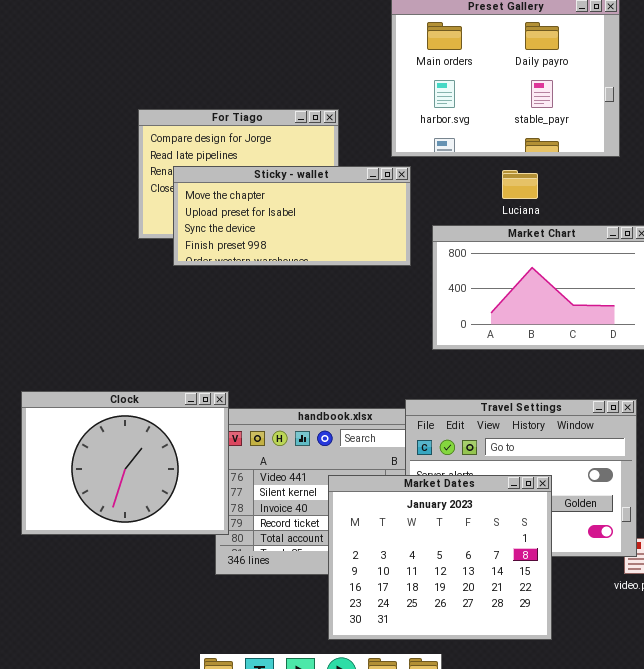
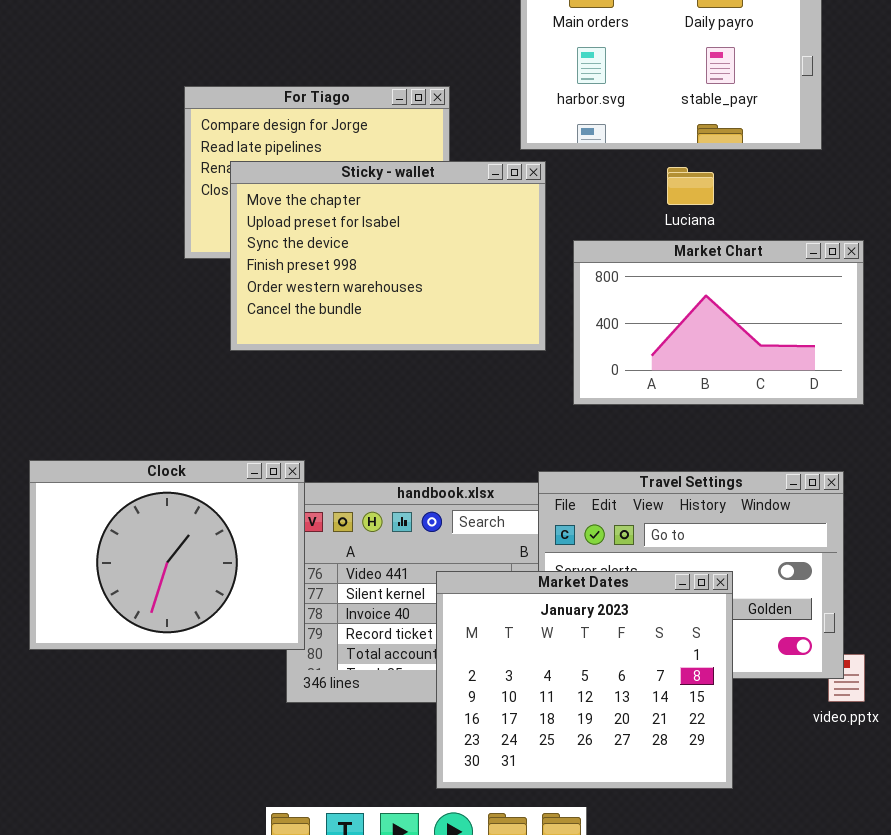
Sticky - wallet: [173,166,411,266] -> [230,161,546,351], resized

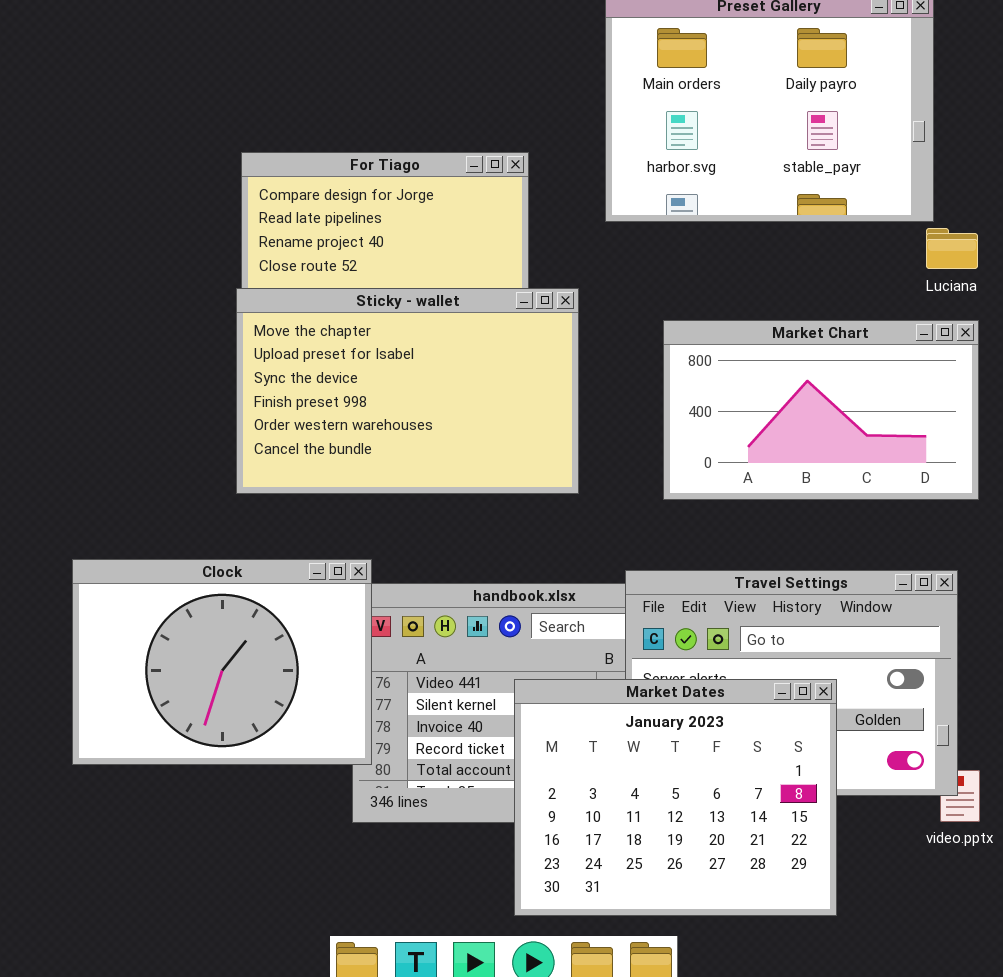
Sticky - wallet: [230,161,546,351] -> [236,288,579,494], moved
Luciana: [667,167,714,205] -> [926,228,978,269], moved

